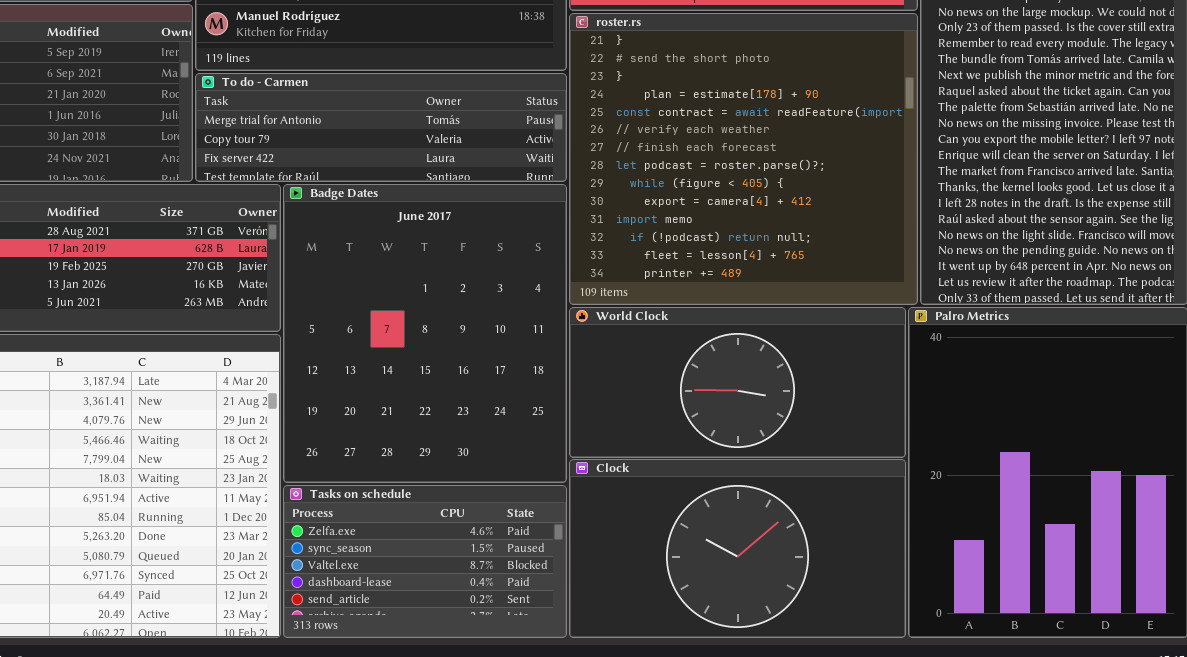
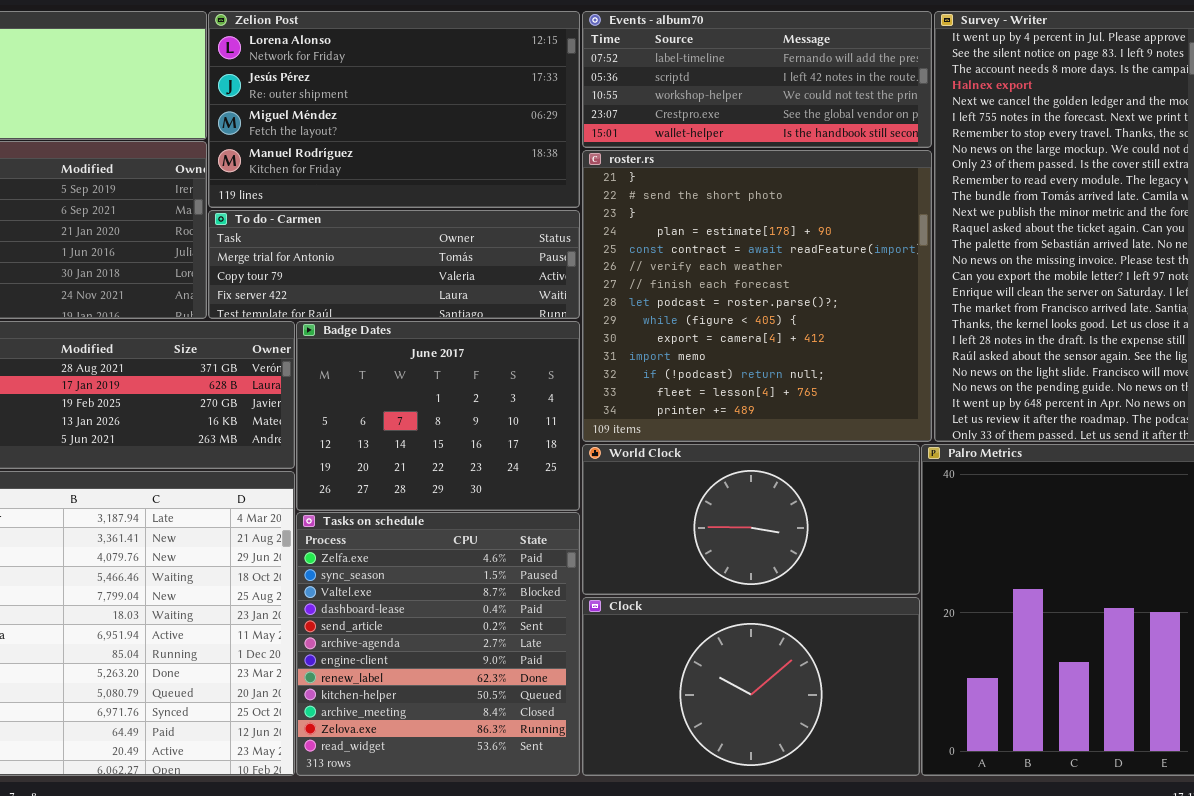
Badge Dates: [283,184,567,483] -> [296,321,580,511], resized
Tasks on schedule: [283,485,567,638] -> [296,512,580,776], resized

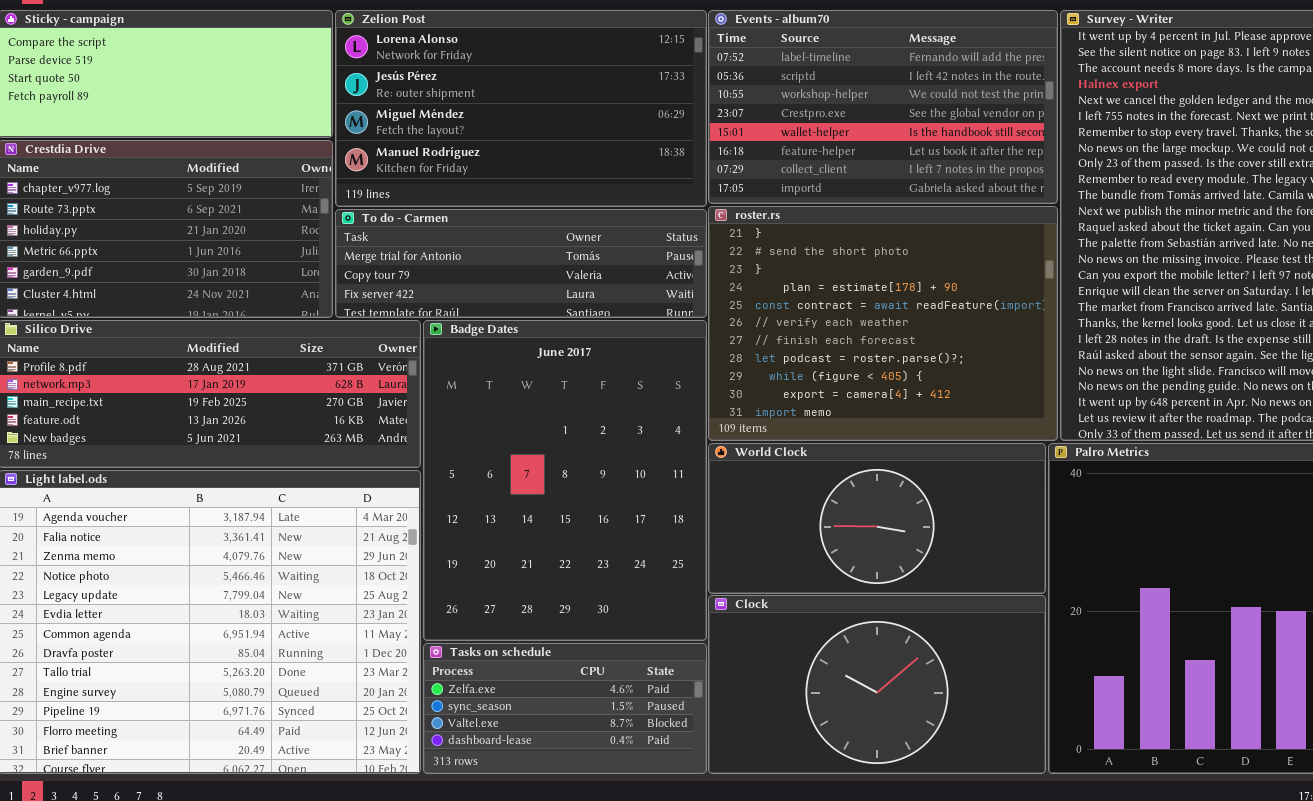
Events - album70: [582,11,932,148] -> [708,10,1058,204], resized
roster.rs: [582,150,932,442] -> [708,206,1058,441], resized
Badge Dates: [296,321,580,511] -> [423,320,707,641], resized
Tasks on schedule: [296,512,580,776] -> [423,643,707,774], resized

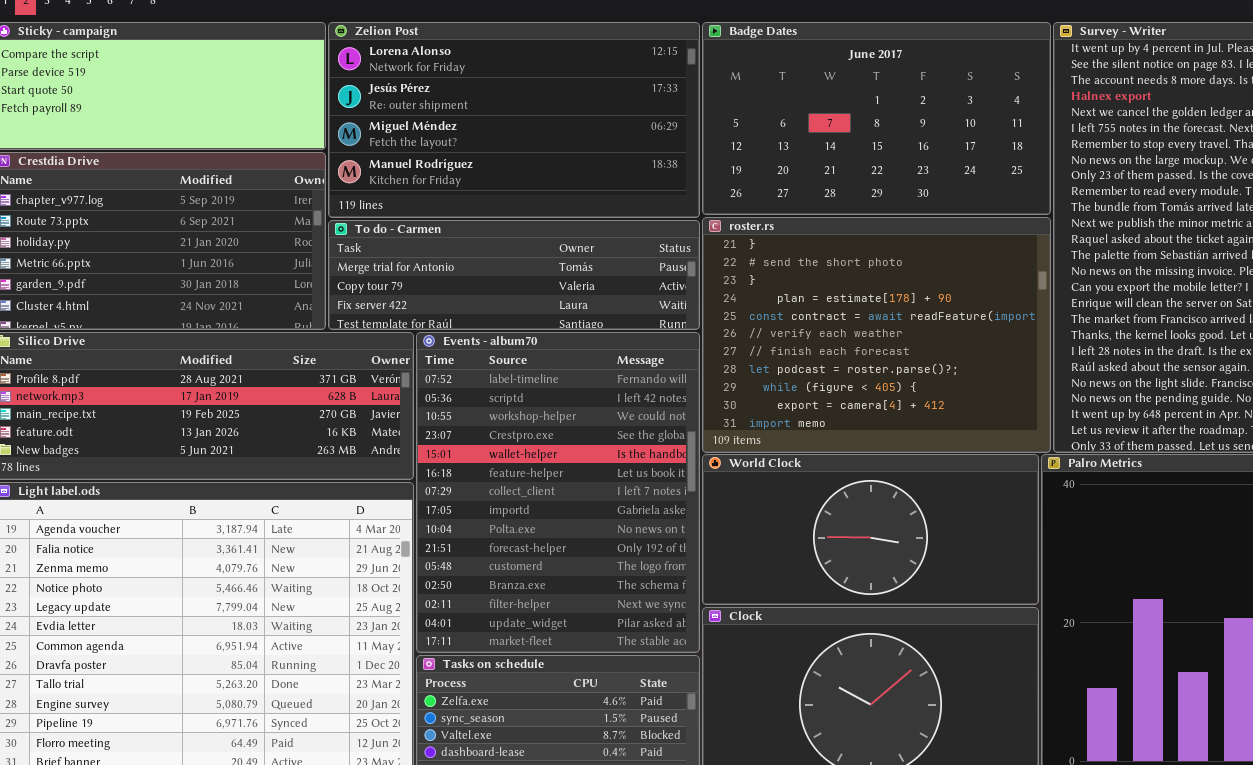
Events - album70: [708,10,1058,204] -> [416,332,700,653], moved, resized
Badge Dates: [423,320,707,641] -> [702,22,1051,215], moved, resized

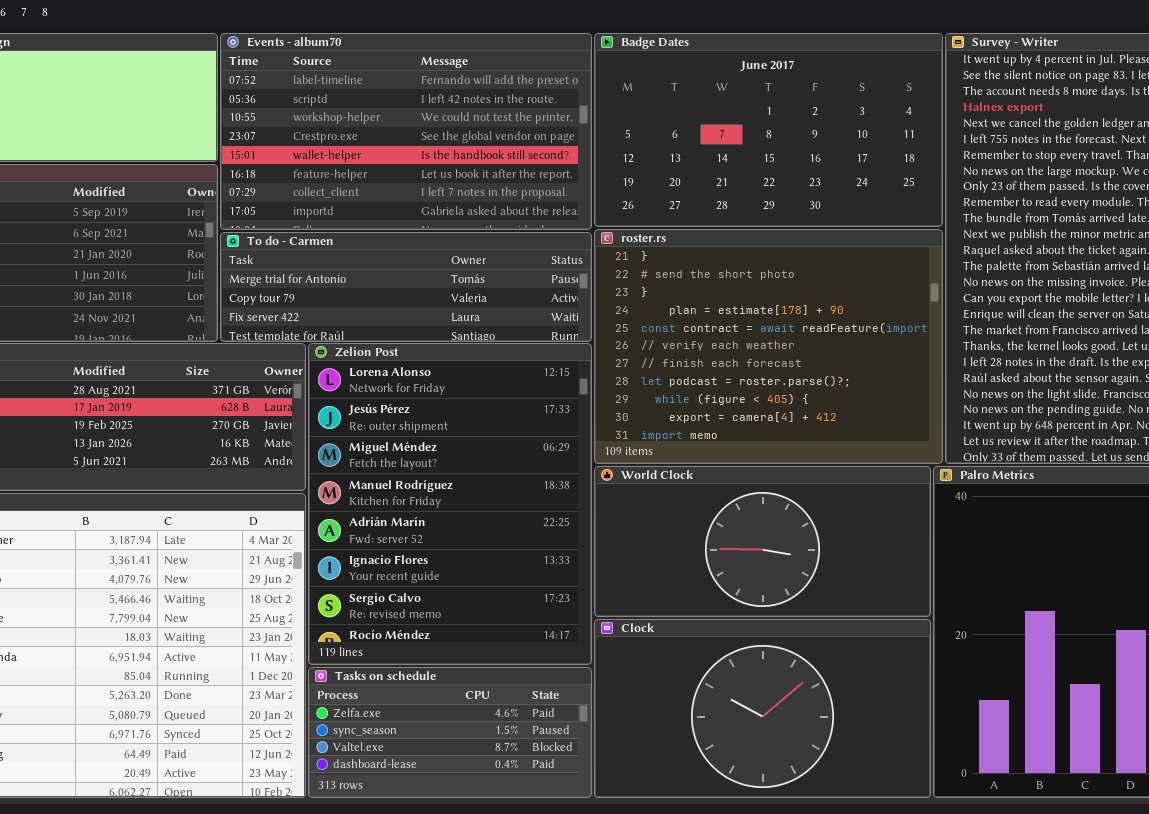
Zelion Post: [328,22,700,218] -> [308,343,592,665], moved, resized
Events - album70: [416,332,700,653] -> [220,33,592,230], moved, resized

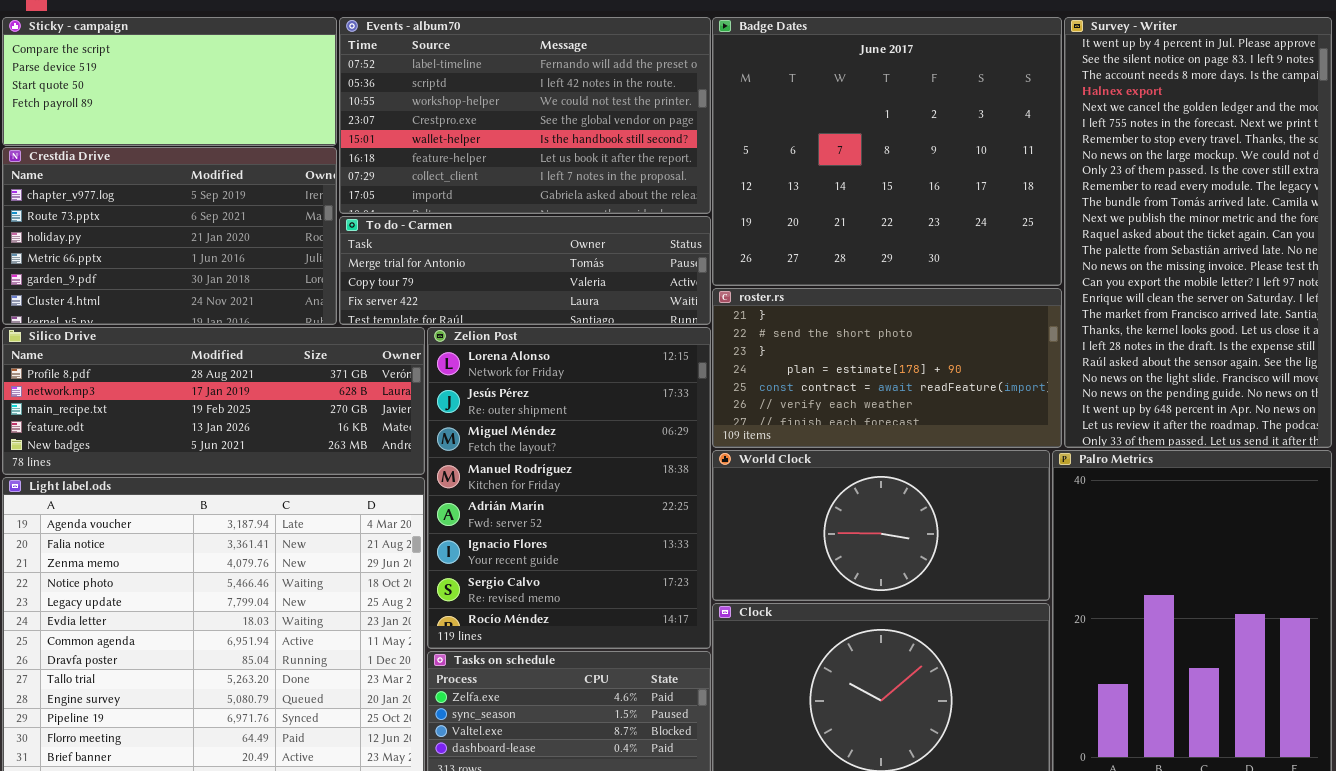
Badge Dates: [594,33,943,227] -> [712,17,1062,286], resized
roster.rs: [594,229,943,464] -> [712,288,1062,448], resized

